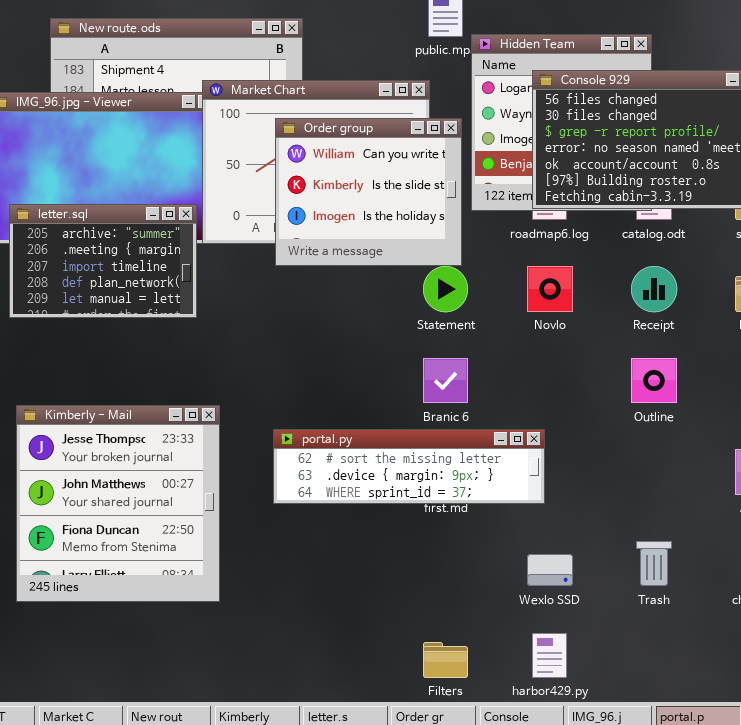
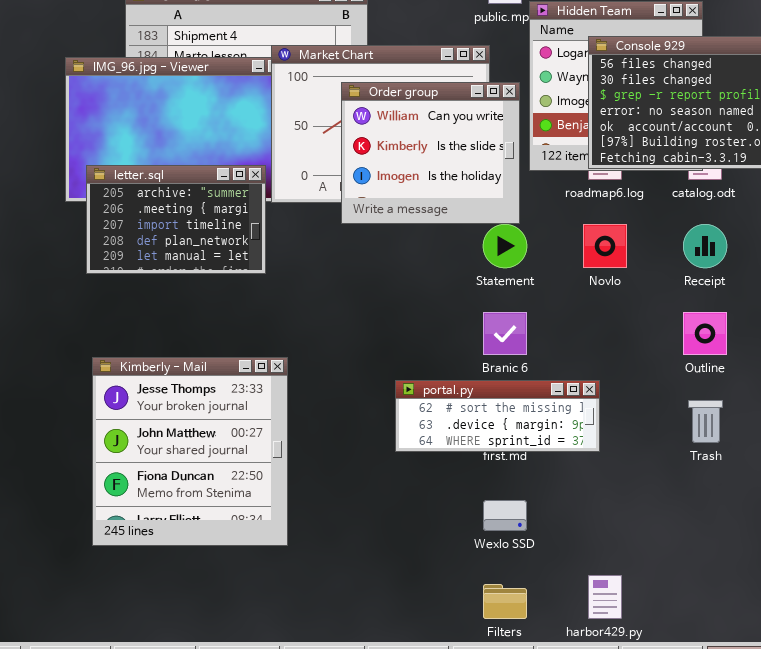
portal.py: [273,429,545,504] -> [395,380,600,452], resized
Trash: [636,541,672,586] -> [688,400,723,443], moved
Wexlo SSD: [527,554,573,586] -> [483,500,527,531], moved

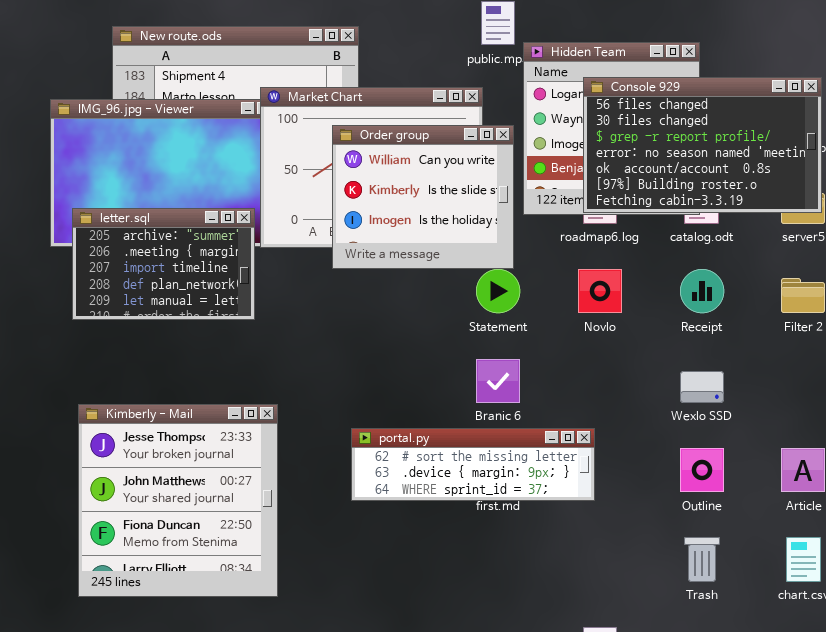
Outline: [683,312,727,355] -> [680,448,724,492], moved
portal.py: [395,380,600,452] -> [351,428,595,501], resized
Trash: [688,400,723,443] -> [684,537,720,582], moved
Wexlo SSD: [483,500,527,531] -> [680,371,724,403], moved

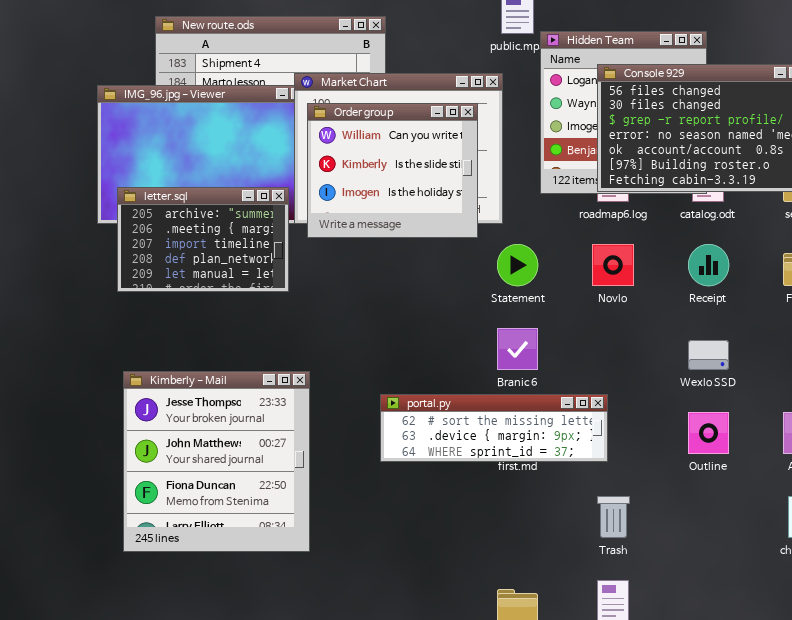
Order group: [332,125,514,269] -> [307,103,478,238], moved
Trash: [684,537,720,582] -> [597,496,630,538], moved

